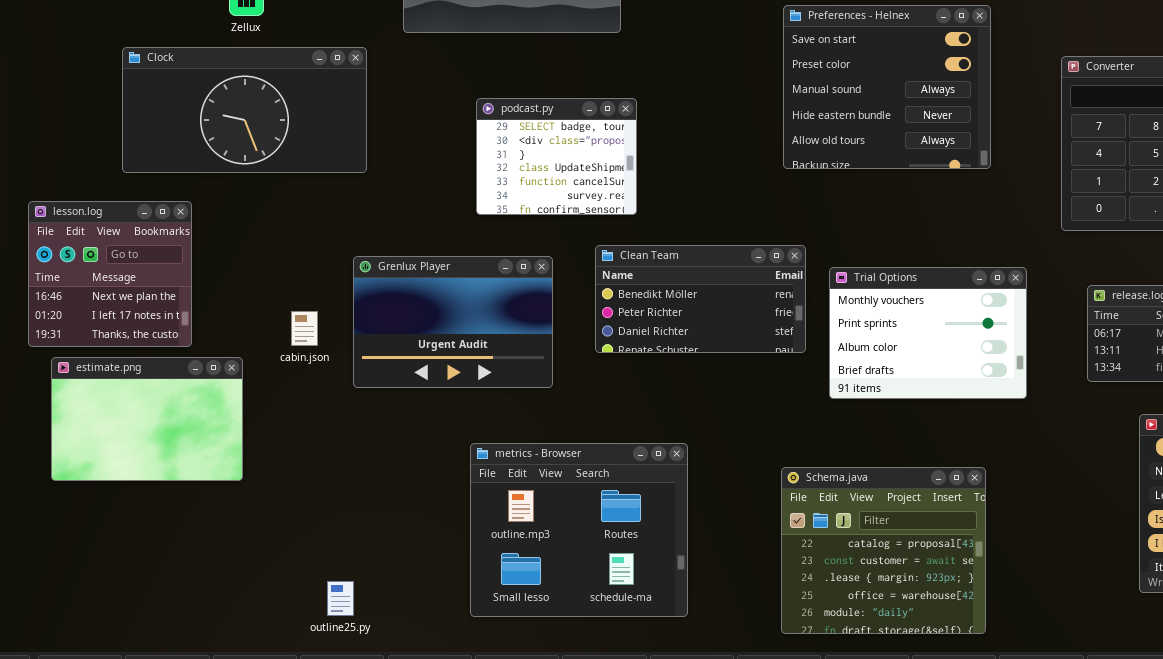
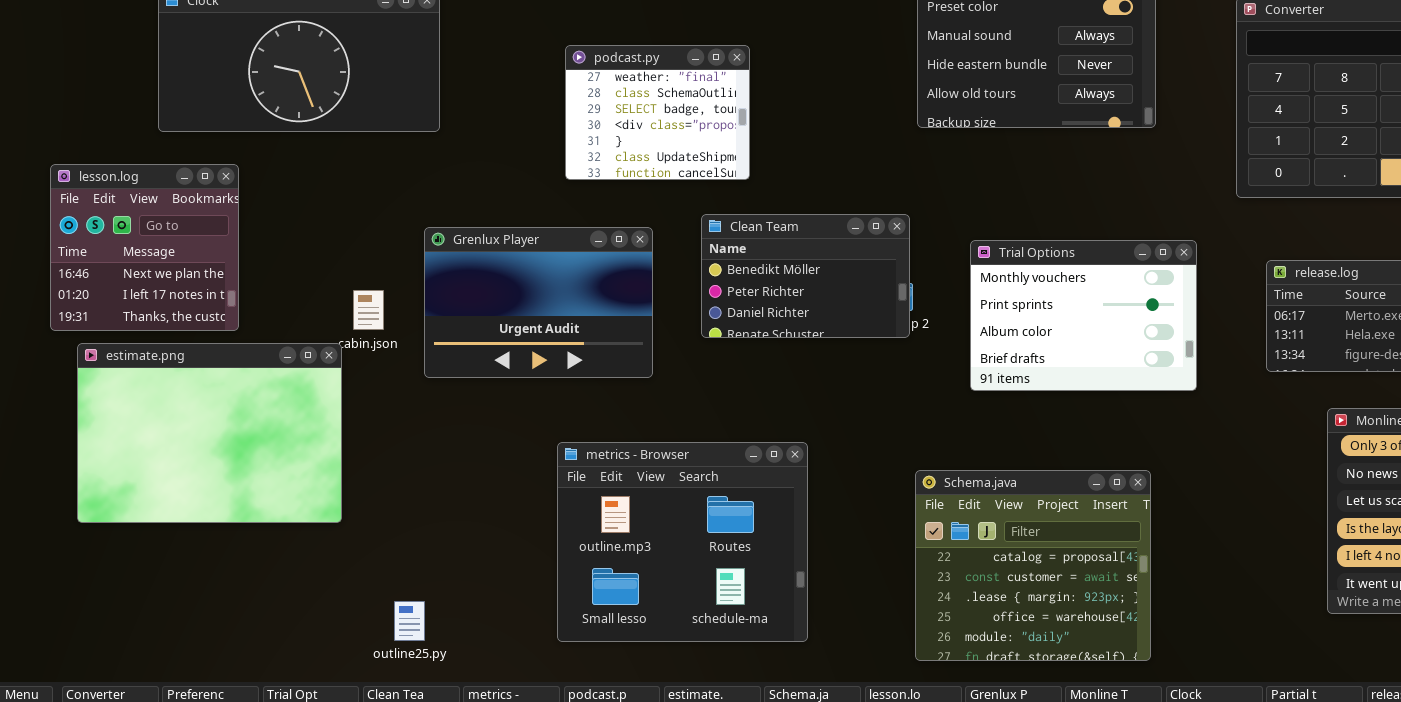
podcast.py: [476,98,637,215] -> [565,45,750,180], scrolled up 2 rows
Clean Team: [595,245,806,353] -> [701,214,910,338], resized
estimate.png: [51,357,243,481] -> [77,343,342,523], resized

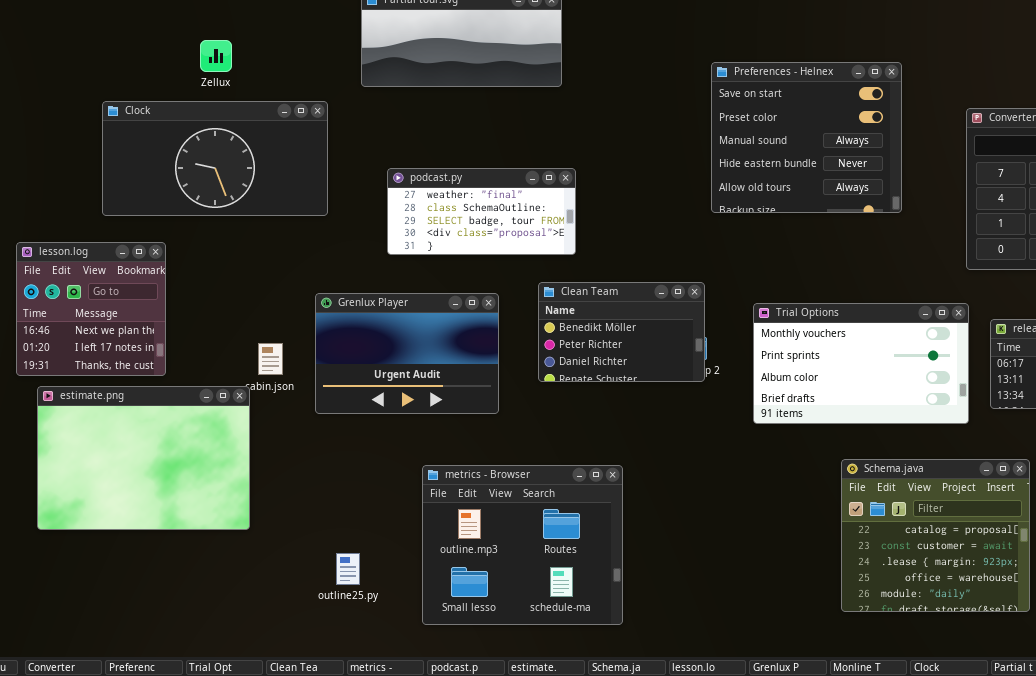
podcast.py: [565,45,750,180] -> [387,168,576,255], resized
Trial Options: [970,240,1197,391] -> [753,303,969,424], resized
Schema.java: [915,470,1151,661] -> [841,459,1030,612], moved
outline25.py: [394,601,425,641] -> [336,553,360,585], moved

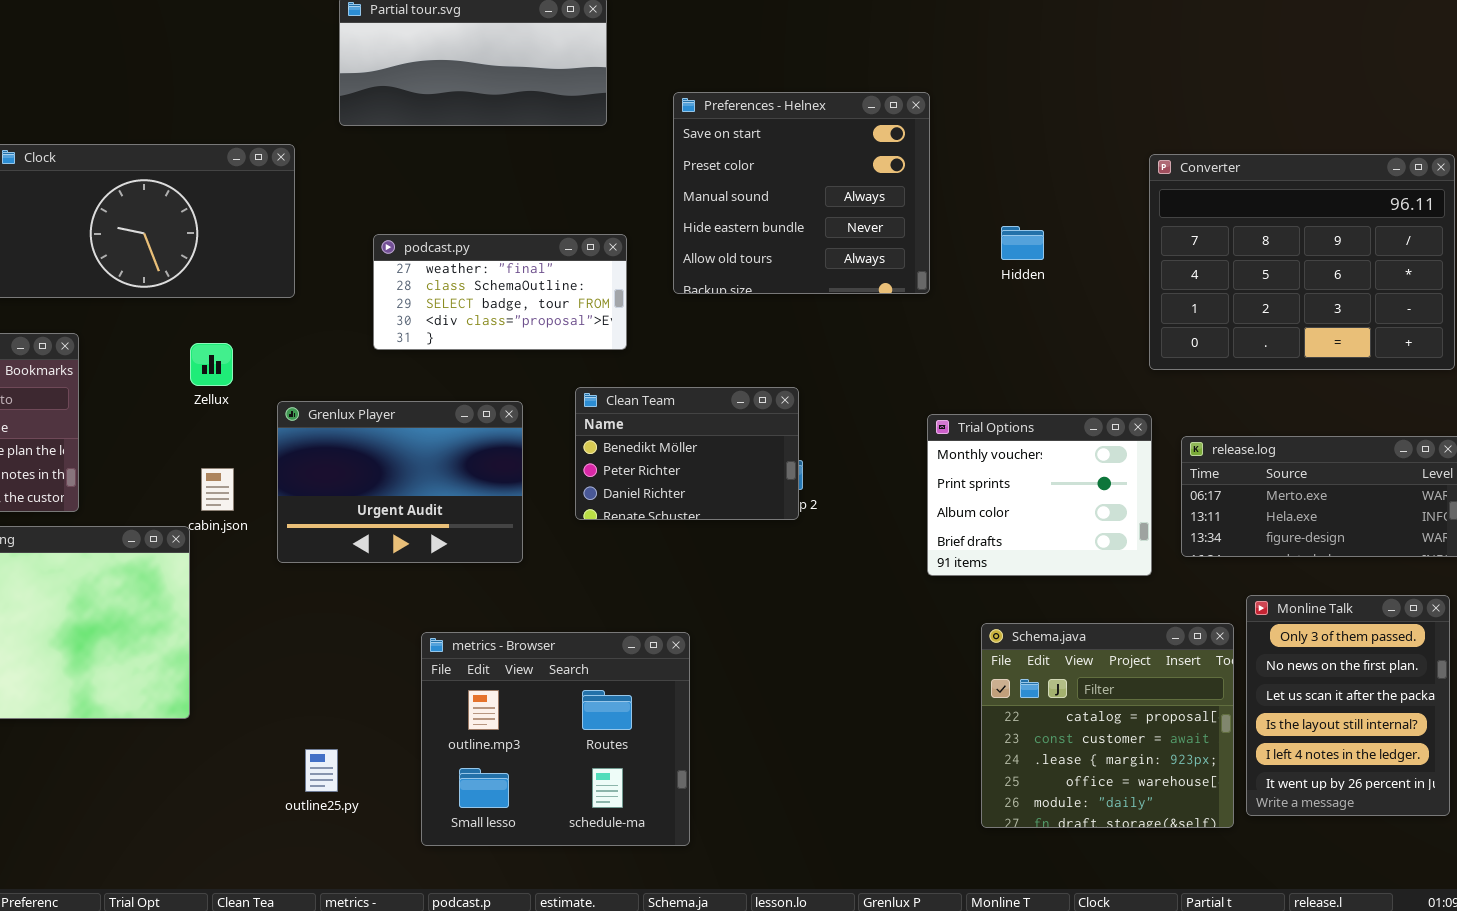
Zellux: [200,40,232,72] -> [190,343,233,386], moved
Preferences - Helnex: [711,62,902,213] -> [673,92,930,294], moved
Trial Options: [753,303,969,424] -> [927,414,1152,576], resized

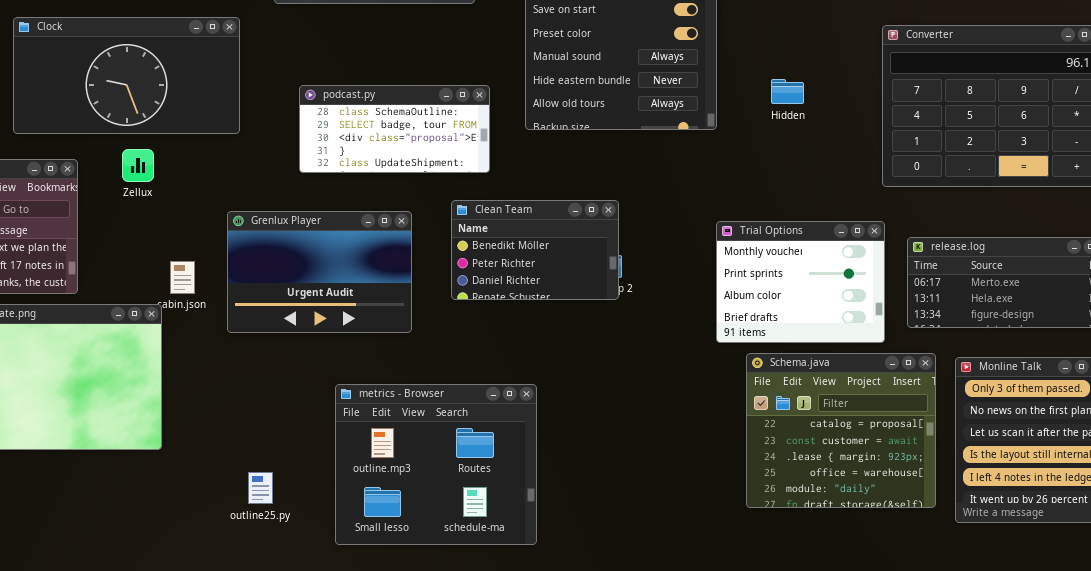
podcast.py: [373,234,627,350] -> [299,85,490,173], scrolled down 1 row
Zellux: [190,343,233,386] -> [122,149,154,182], moved
Schema.java: [981,623,1234,828] -> [746,353,936,508], moved

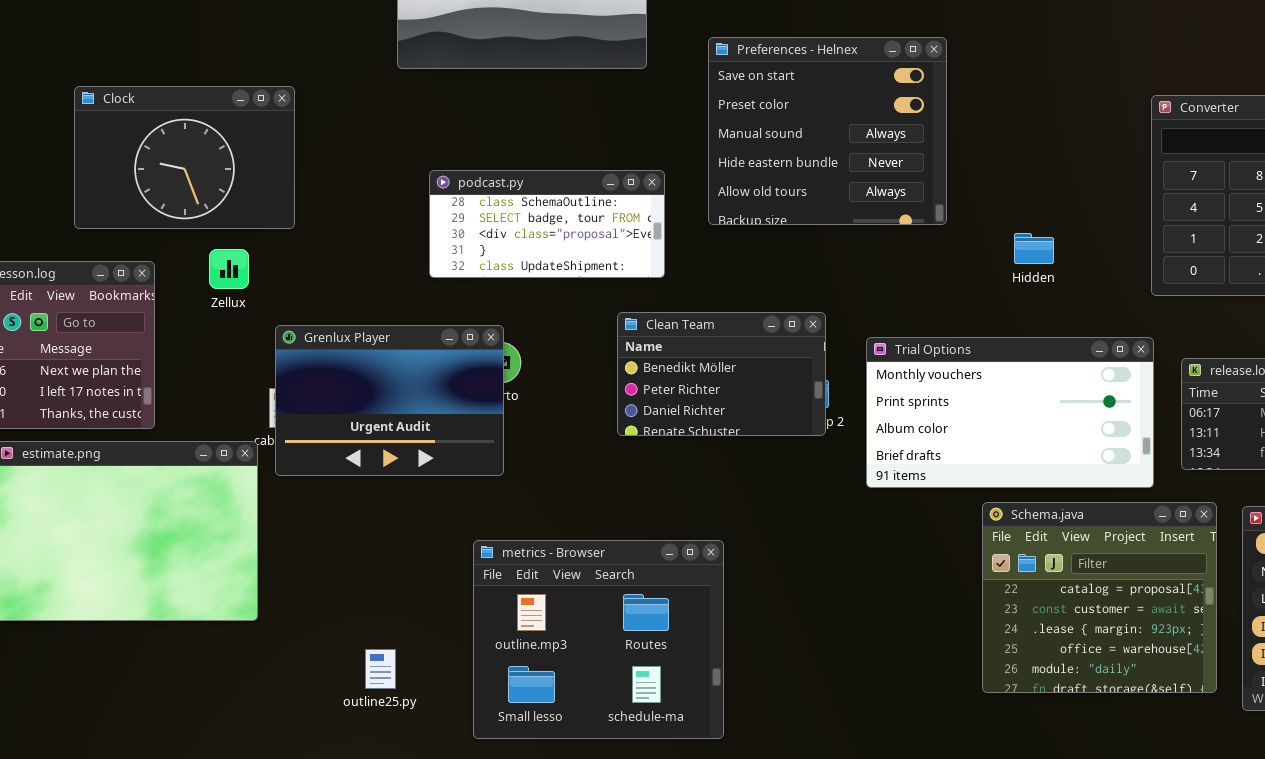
Clock: [13,17,240,134] -> [74,86,295,229], resized
Hidden: [771,79,804,104] -> [1014,233,1054,264], moved
Grenlux Player: [227,211,412,333] -> [275,325,504,476], moved
Trial Options: [716,221,885,343] -> [866,337,1154,488], resized

